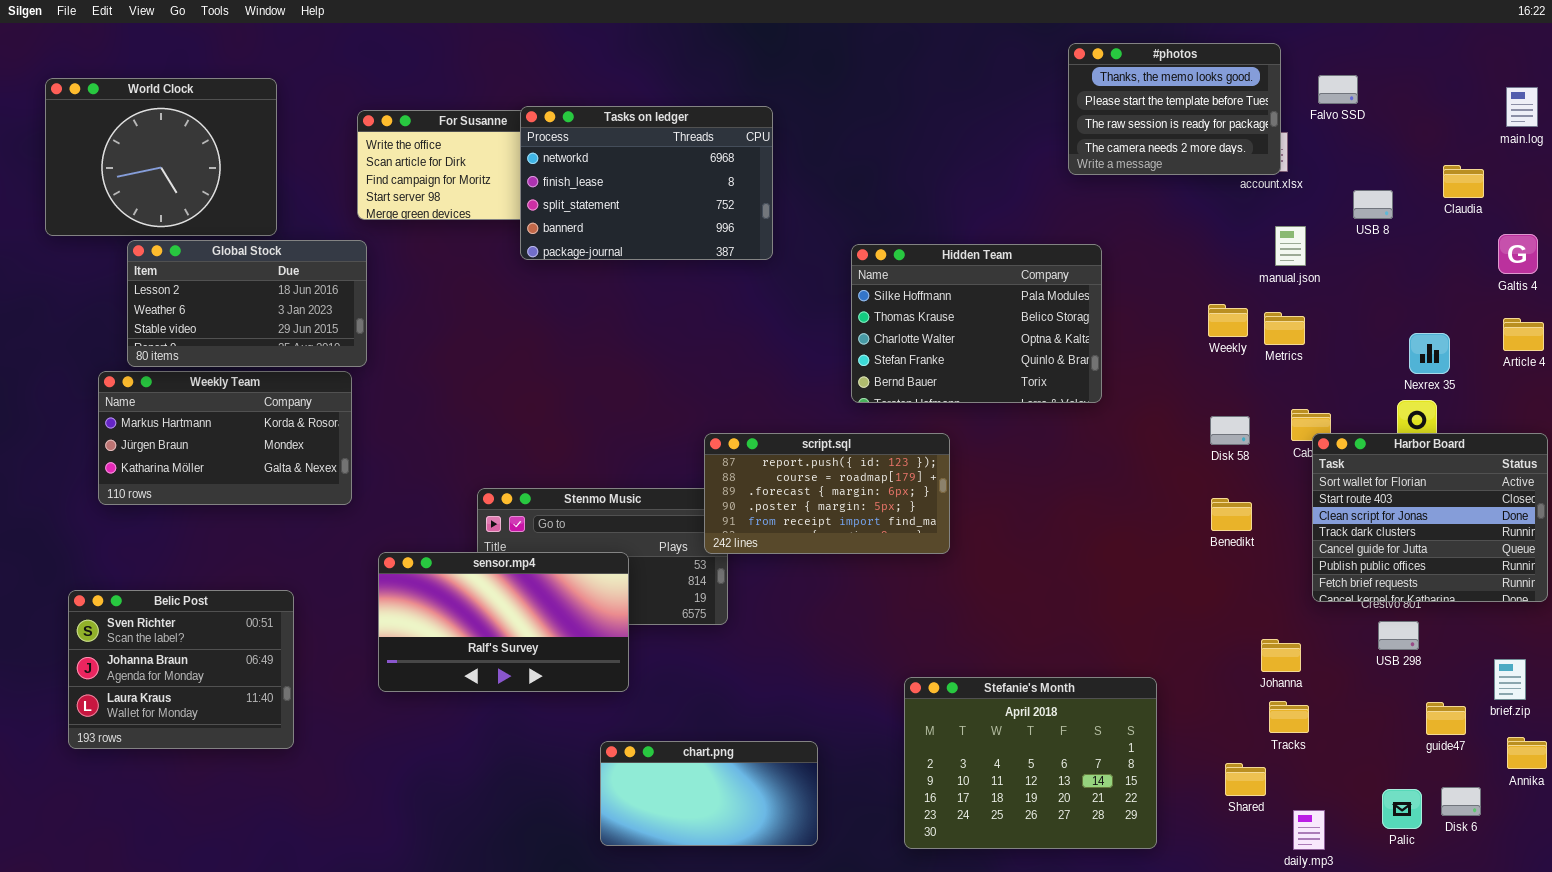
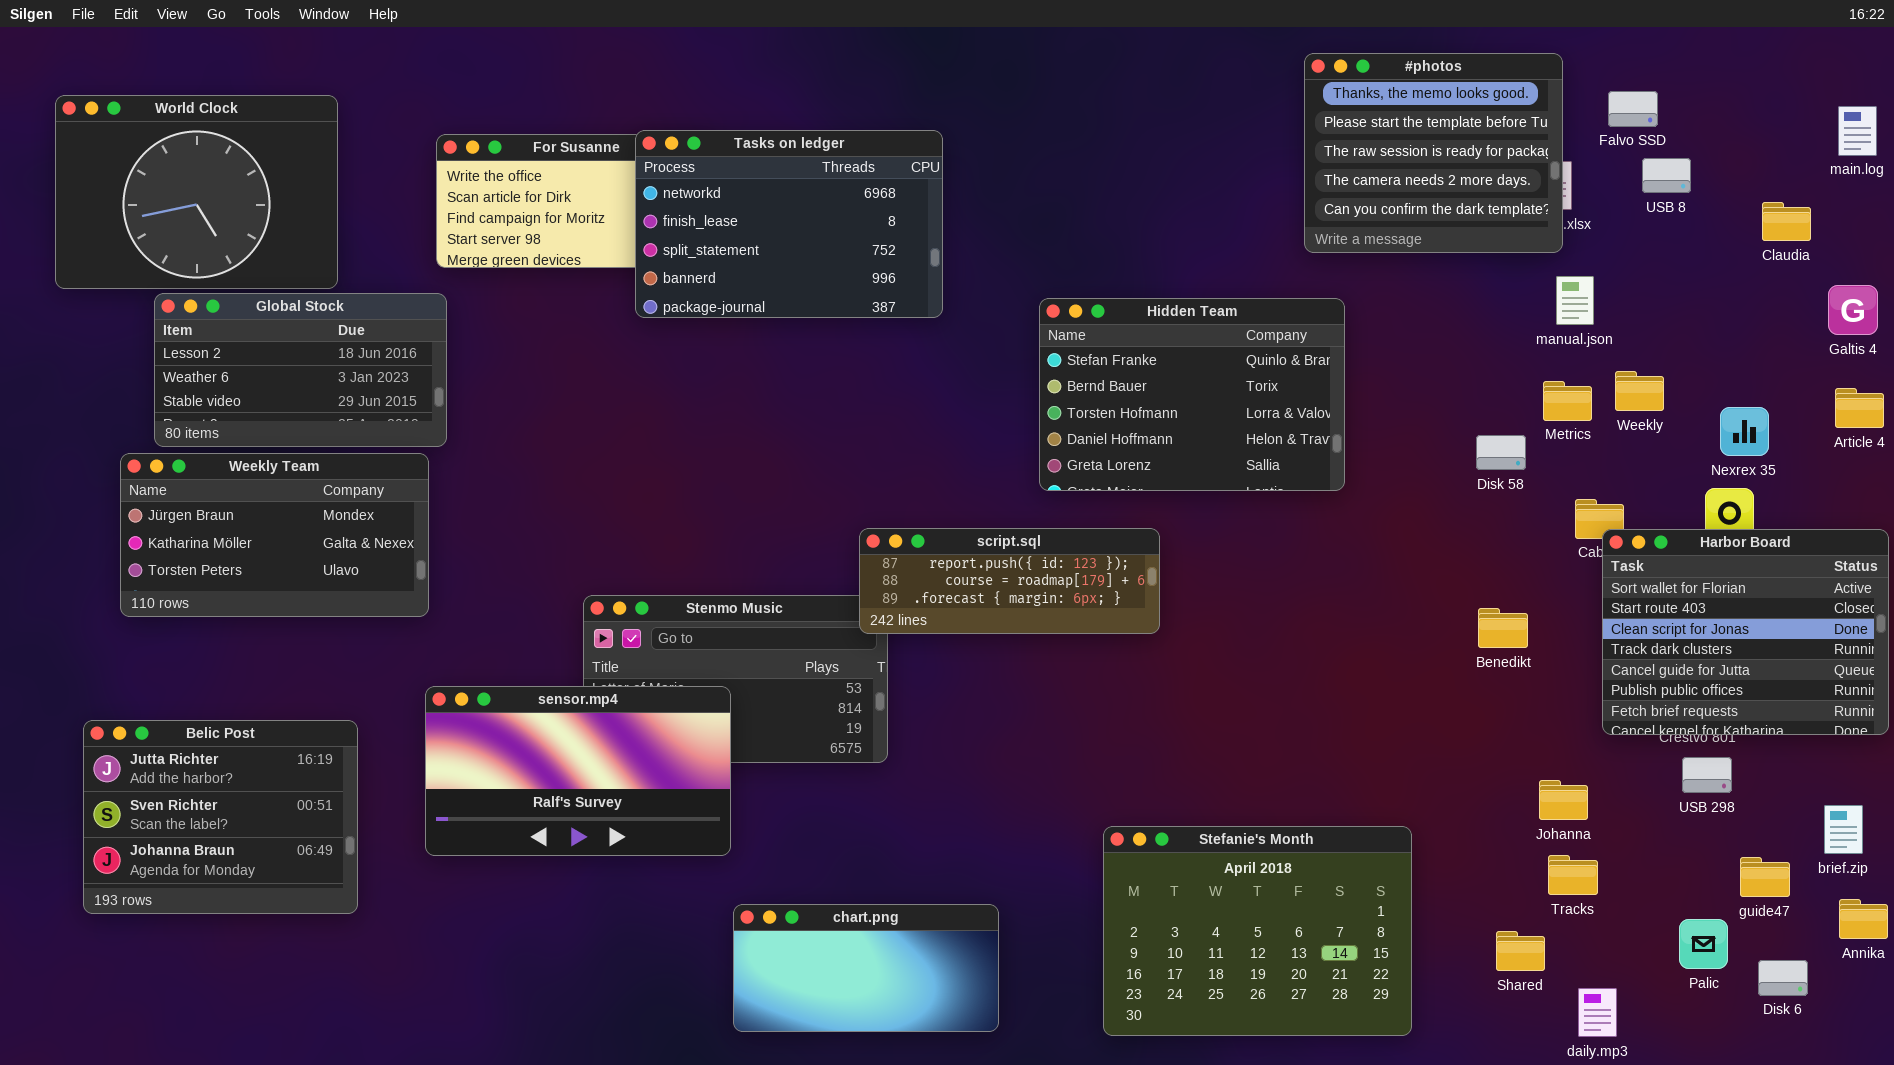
#photos: [1068,43,1281,175] -> [1304,53,1563,253], resized
USB 8: [1353,190,1393,219] -> [1642,158,1691,193], moved
Hidden Team: [851,244,1102,403] -> [1039,298,1345,491], scrolled down 3 rows
Weekly: [1208,304,1248,337] -> [1615,371,1664,411], moved
Weekly Team: [98,371,352,505] -> [120,453,429,617], scrolled down 1 row
Disk 58: [1210,416,1250,445] -> [1476,435,1526,470], moved
script.sql: [704,433,950,554] -> [859,528,1160,634], resized
sensor.mp4: [378,552,629,692] -> [425,686,731,856], moved
Belic Post: [68,590,294,749] -> [83,720,358,914], scrolled up 1 row
Palic: [1382,789,1422,829] -> [1679,919,1728,969], moved

